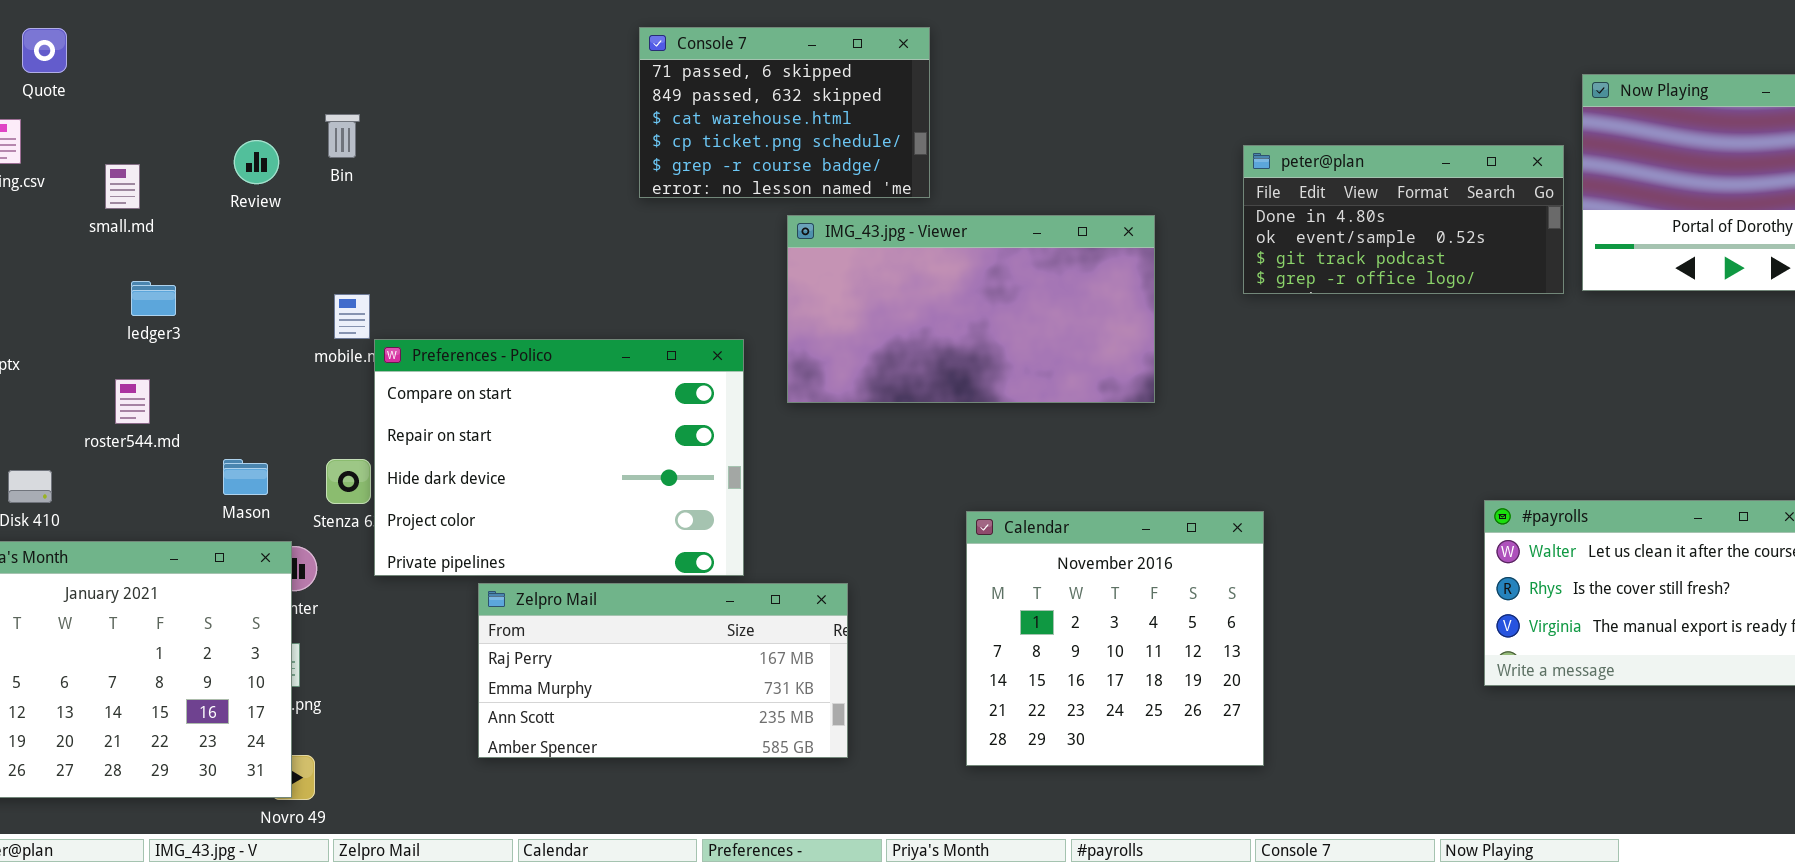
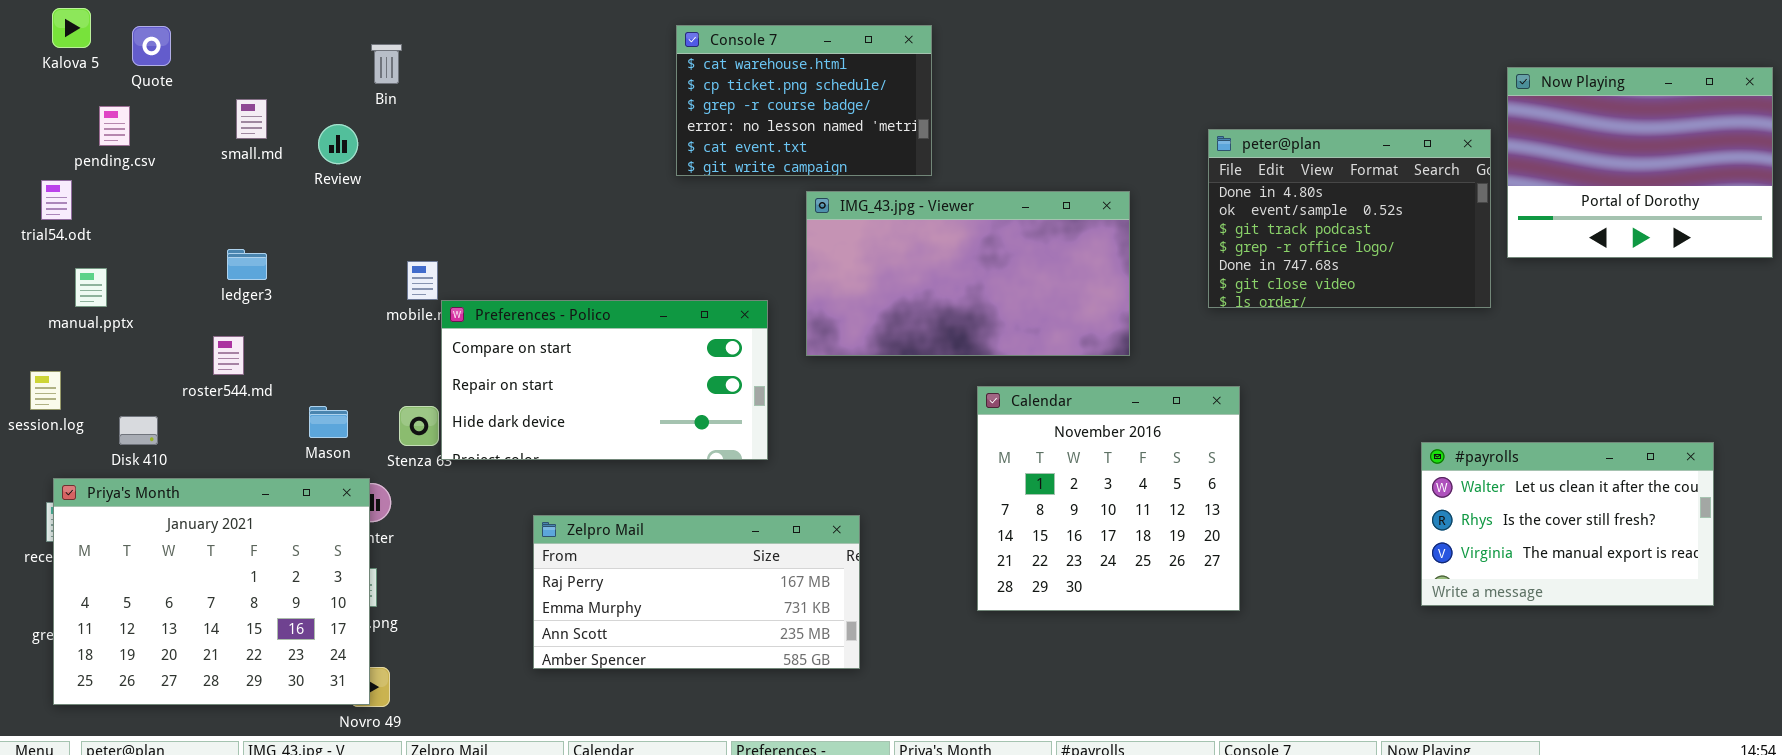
Console 7: [639,27,930,198] -> [676,25,932,176], scrolled down 2 rows
Bin: [325,114,360,158] -> [371,44,402,84], moved
peter@plan: [1243,145,1564,294] -> [1208,129,1491,308], resized
small.md: [105,164,140,209] -> [236,99,267,139], moved
Preferences - Polico: [374,339,744,576] -> [441,300,768,460], resized
Calendar: [966,511,1264,766] -> [977,386,1240,611], moved

